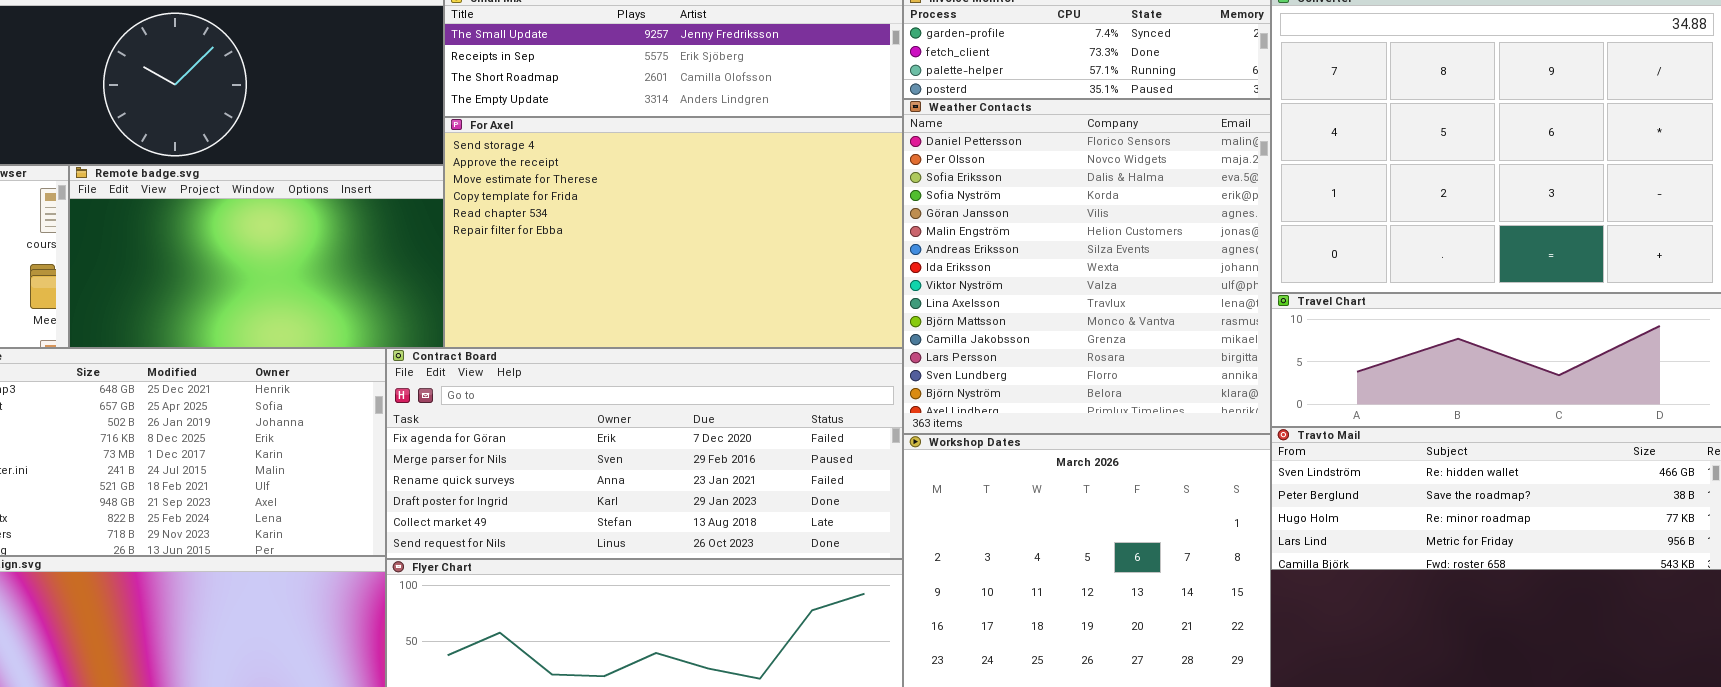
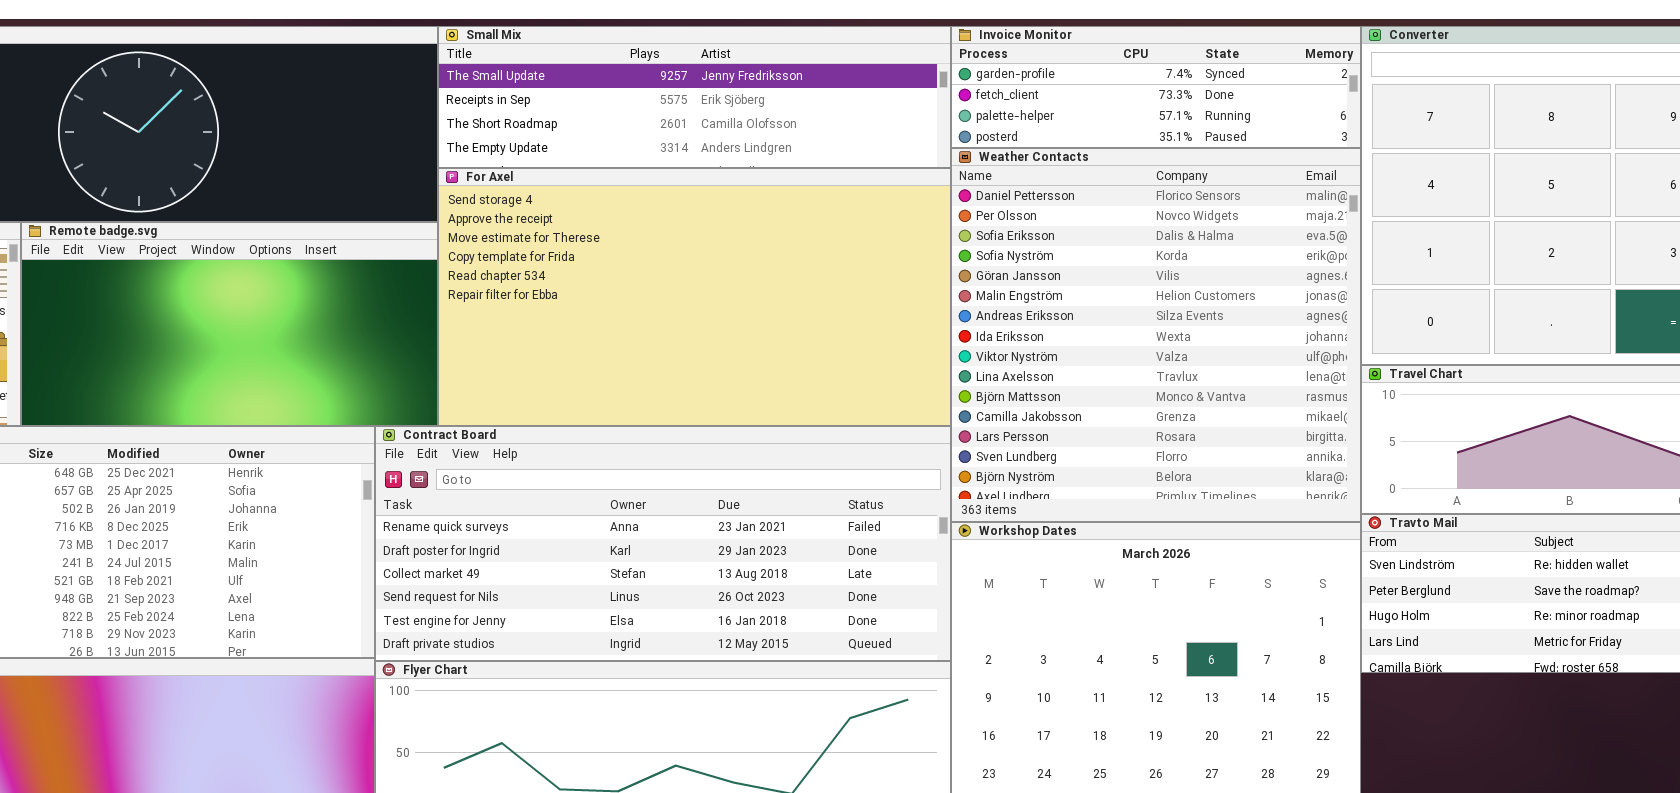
Contract Board: [386,348,903,559] -> [375,426,951,661], scrolled down 2 rows

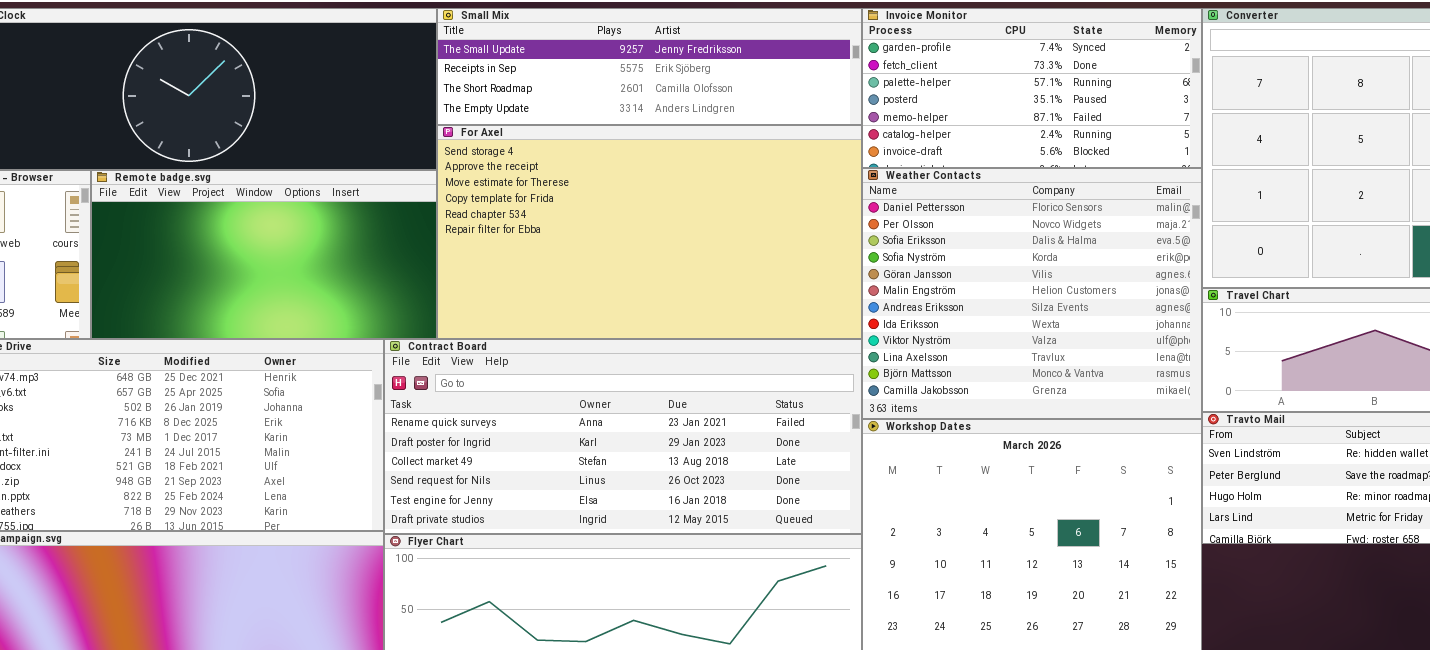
Invoice Monitor: [951,26,1361,148] -> [862,8,1202,168], resized
Weather Contacts: [951,148,1361,522] -> [862,168,1202,419], resized

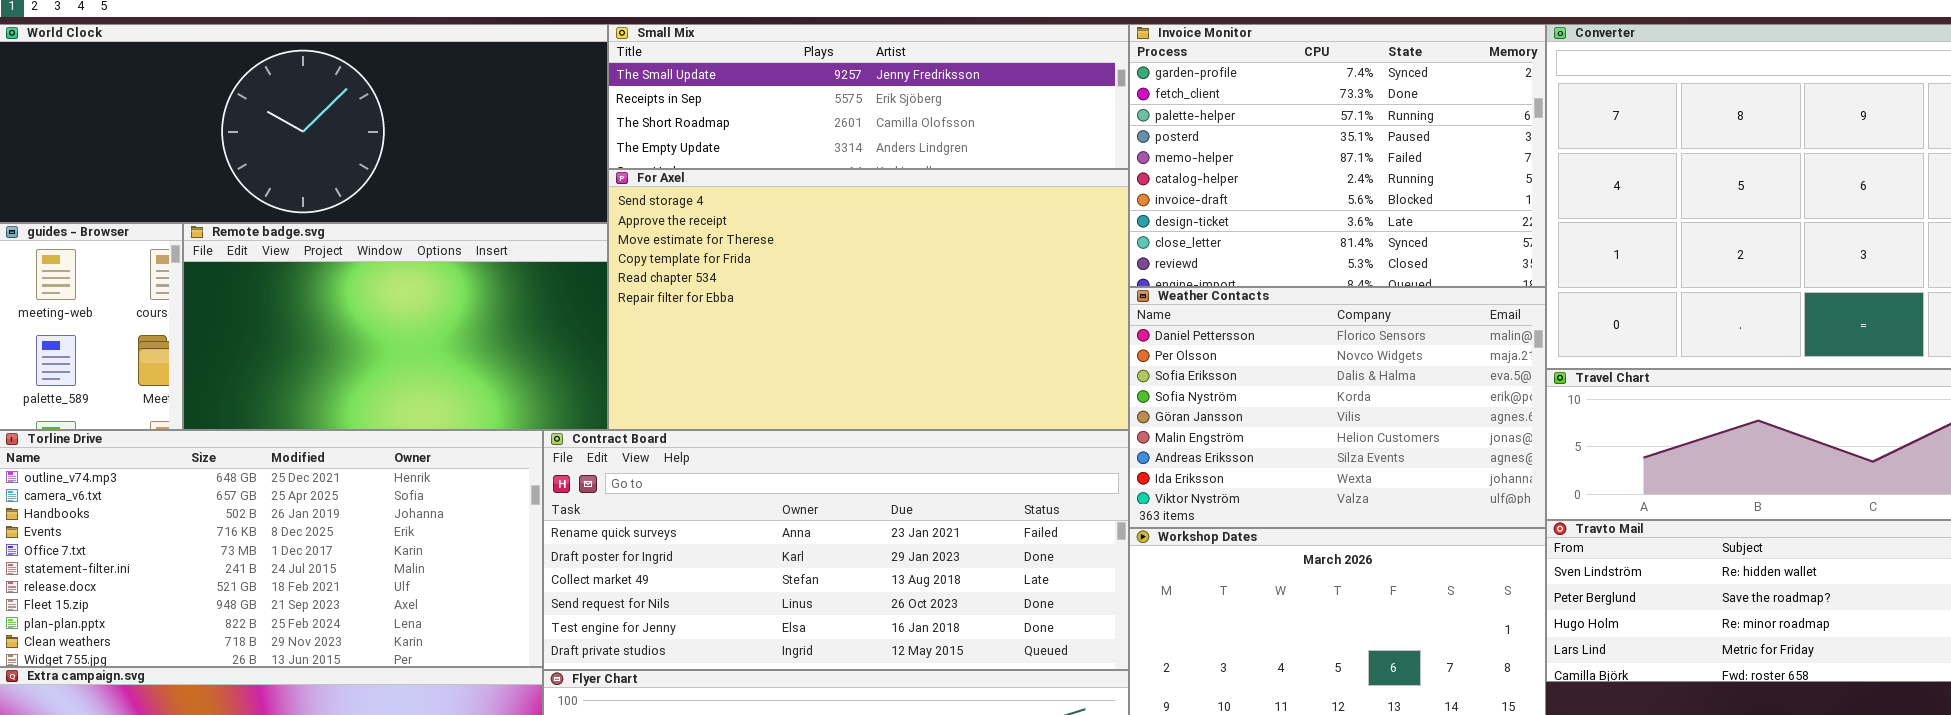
Invoice Monitor: [862,8,1202,168] -> [1129,24,1546,287], resized
Weather Contacts: [862,168,1202,419] -> [1129,287,1546,528], resized

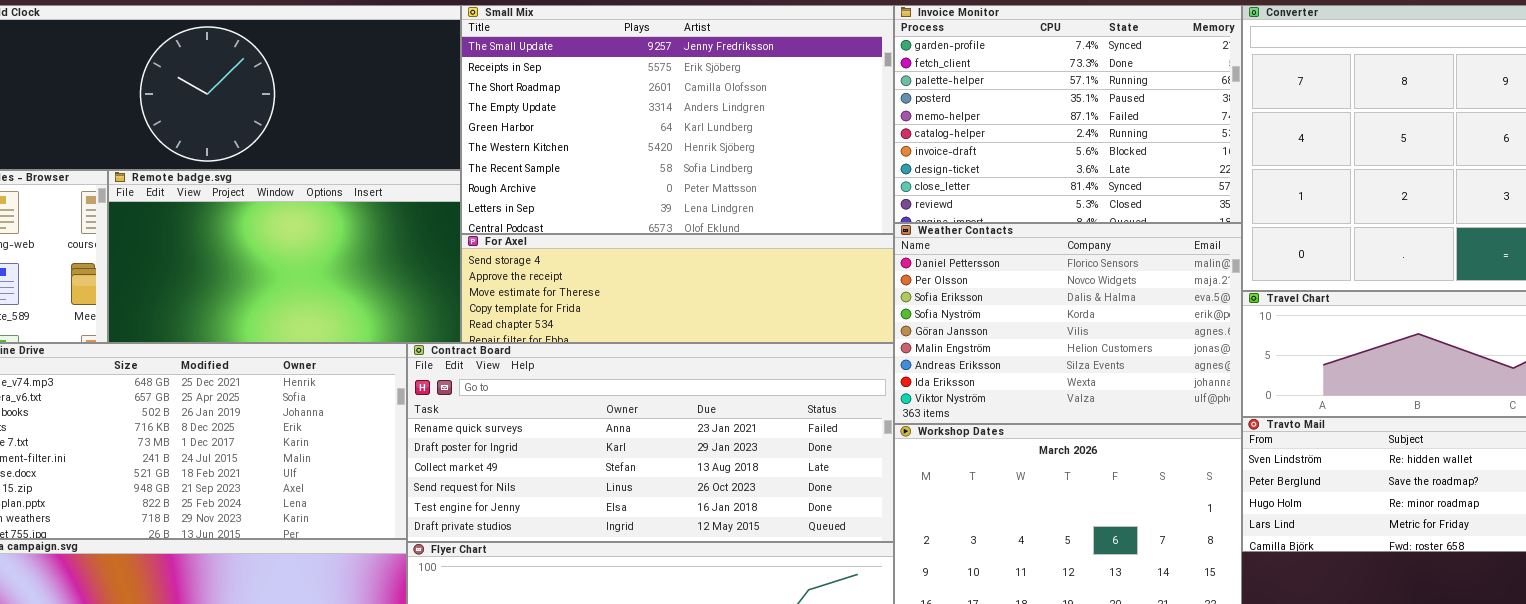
Small Mix: [608,24,1129,169] -> [461,5,894,234], resized
For Axel: [608,169,1129,430] -> [461,234,894,343], resized

